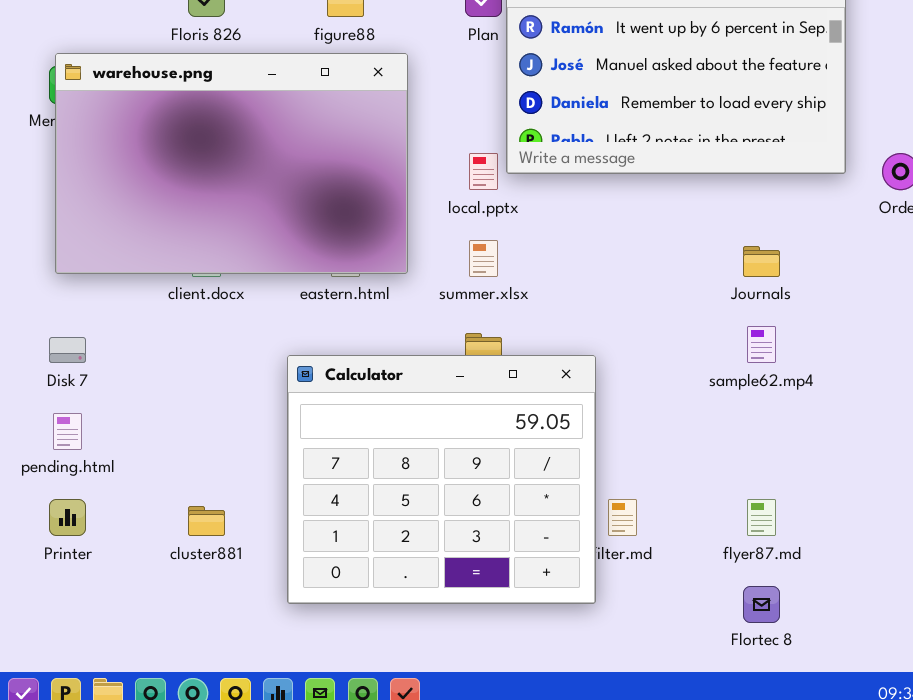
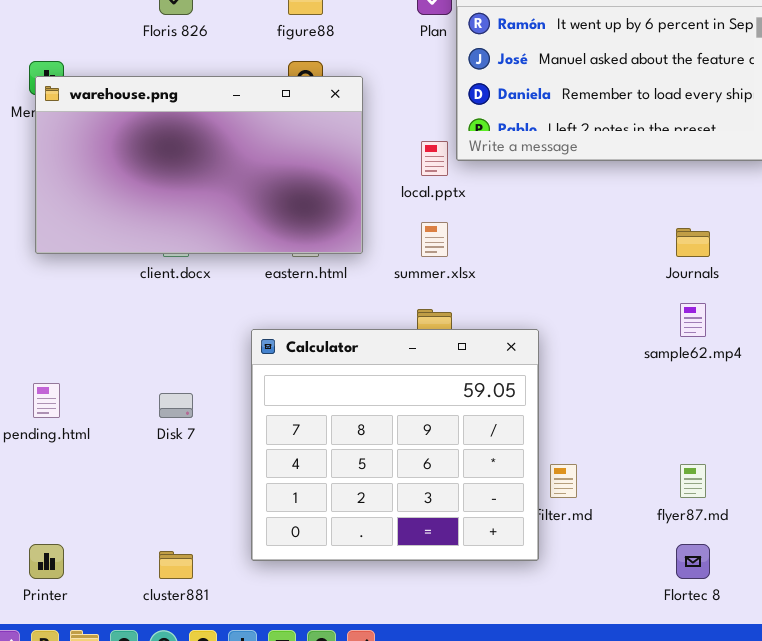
warehouse.png: [55,53,408,274] -> [35,76,363,254], resized
Disk 7: [49,337,86,363] -> [159,393,193,418], moved
Printer: [49,499,86,536] -> [29,544,64,579], moved
cluster881: [188,506,225,536] -> [159,551,193,579], moved

